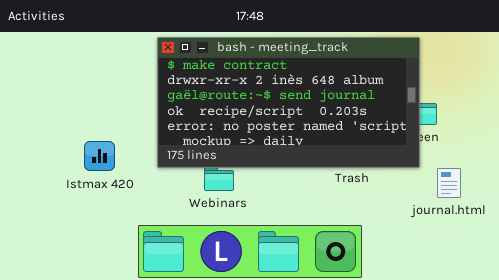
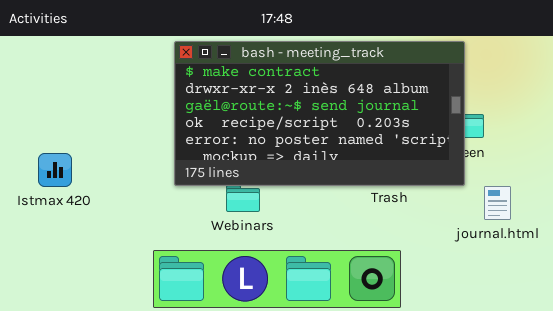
Istmax 420: [84,141,115,171] -> [38,153,72,187], moved

